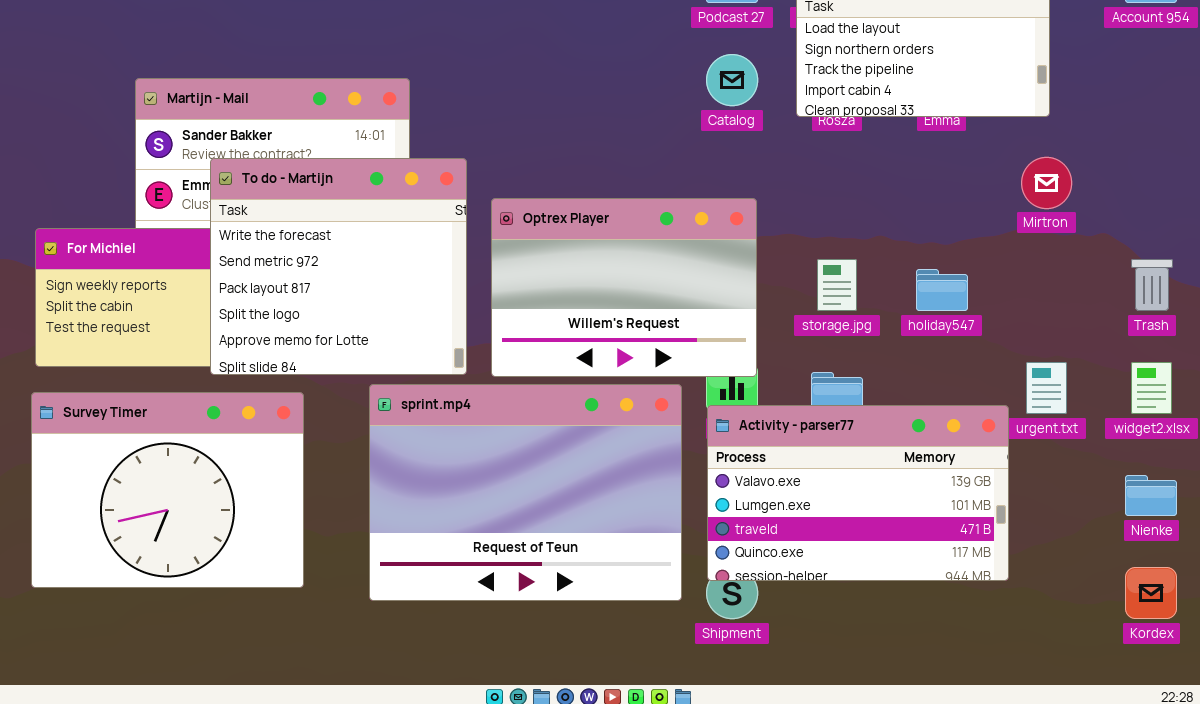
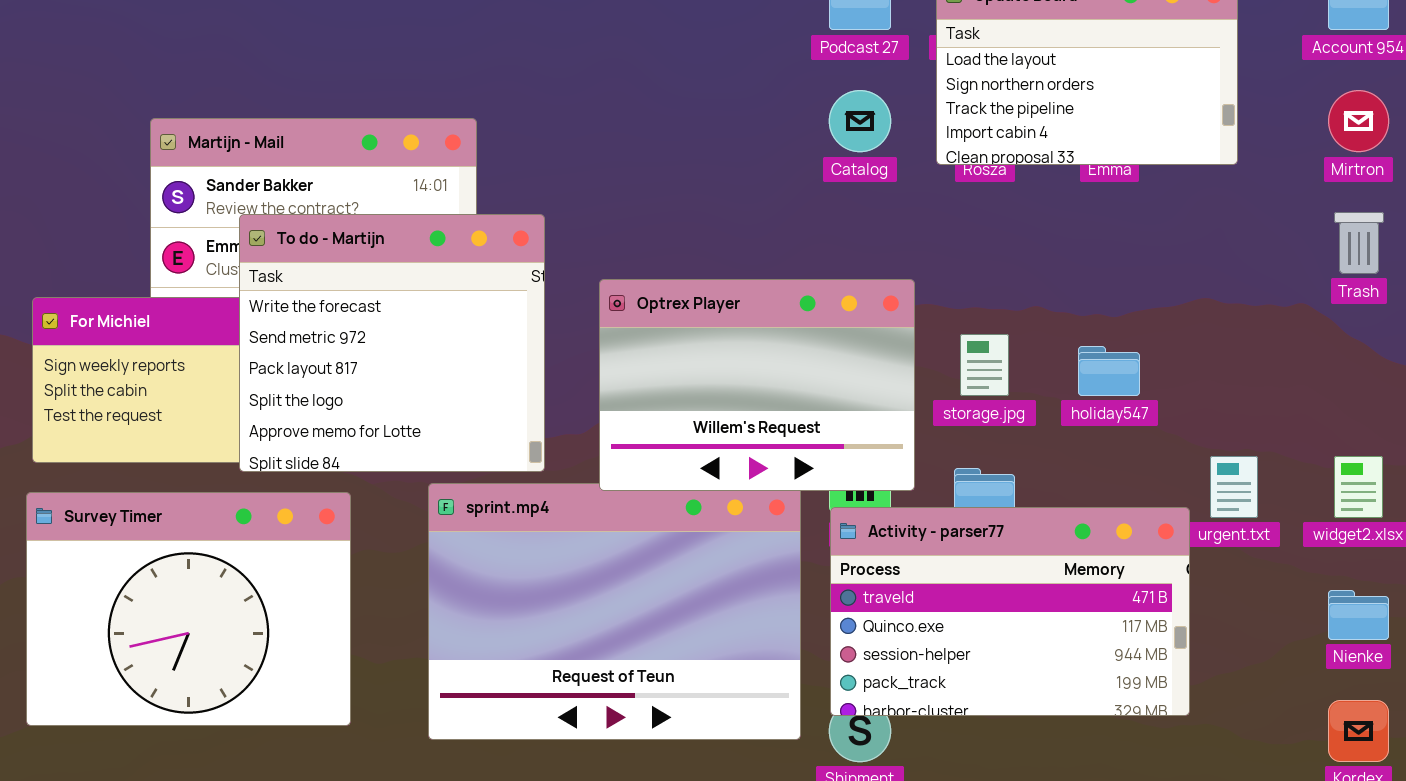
Mirtron: [1021,157,1072,209] -> [1328,90,1389,152], moved
Optrex Player: [491,198,757,377] -> [599,279,915,491], moved
Trash: [1131,259,1173,311] -> [1334,212,1384,274], moved
Activity - parser77: [707,405,1009,581] -> [830,507,1190,716], scrolled down 2 rows

